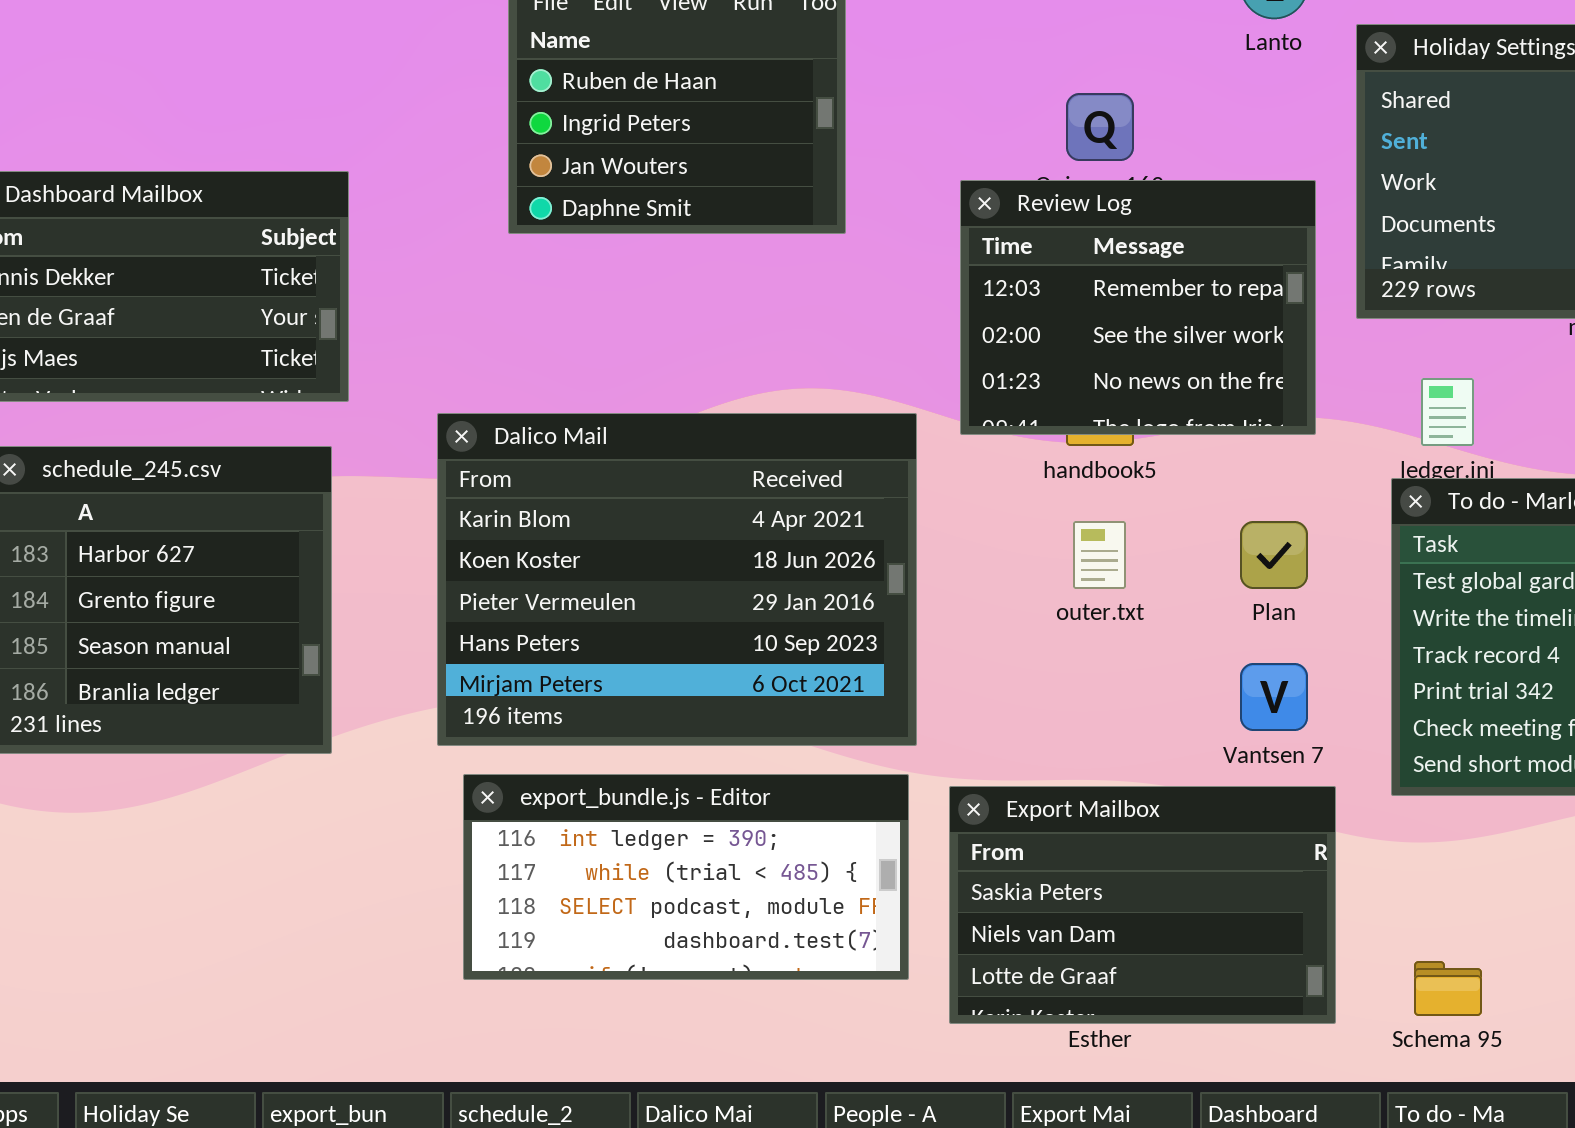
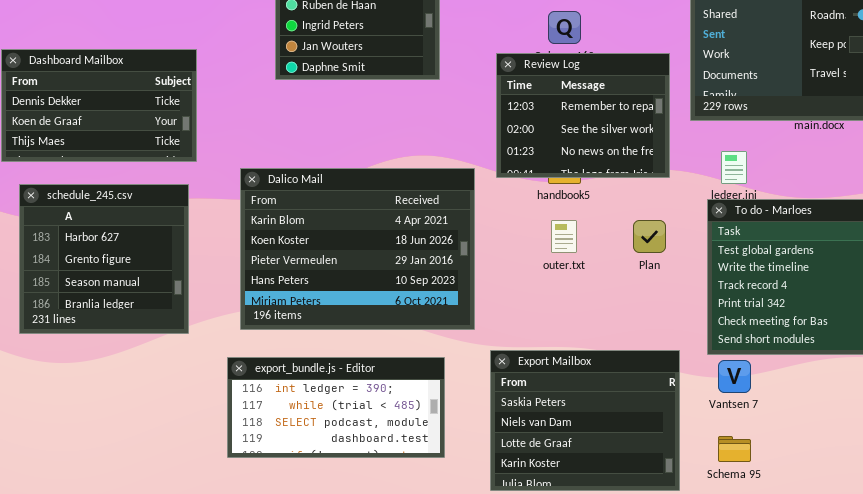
Vantsen 7: [1240,663,1308,731] -> [718,360,751,393], moved
export_bundle.js - Editor: [463,774,909,980] -> [227,357,445,458], moved
Export Mailbox: [949,786,1336,1024] -> [490,350,680,491], resized

